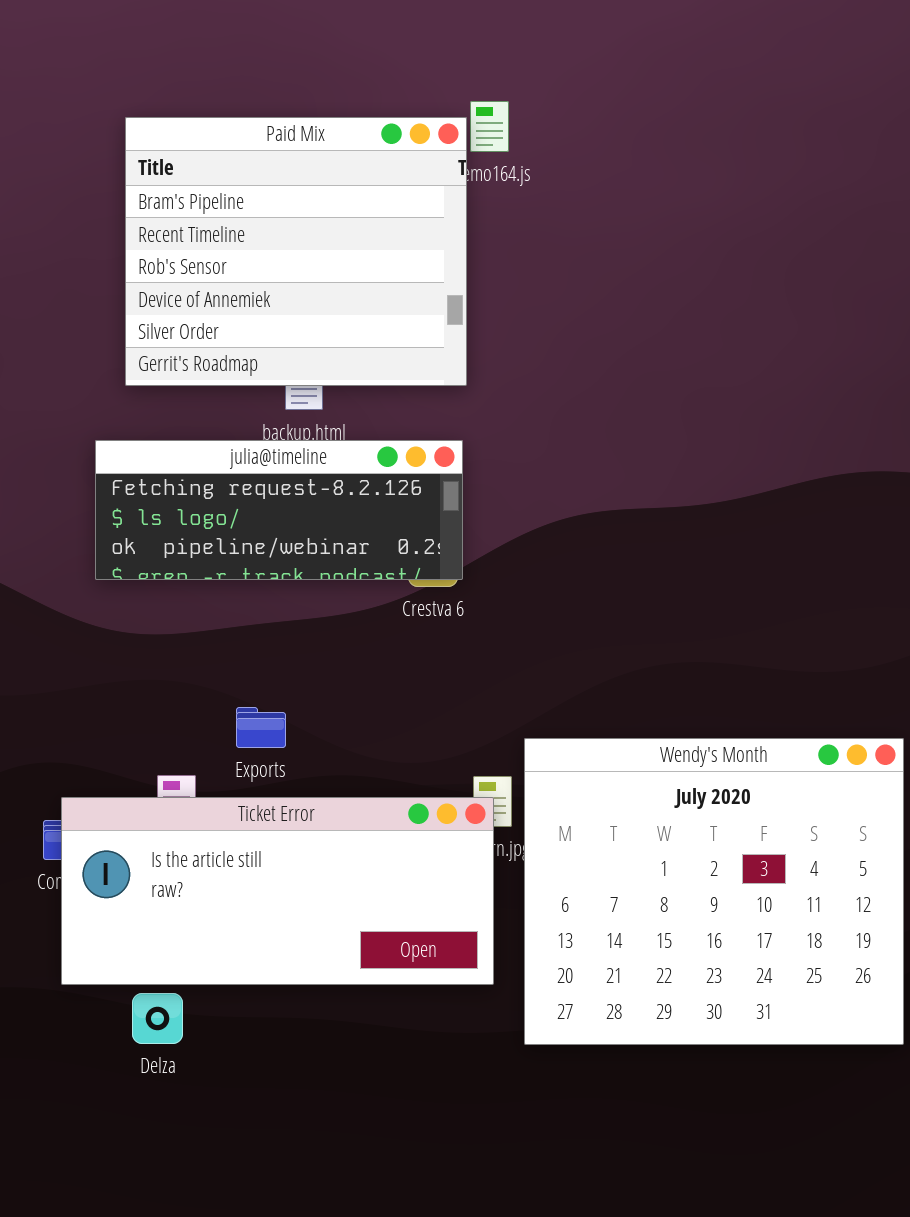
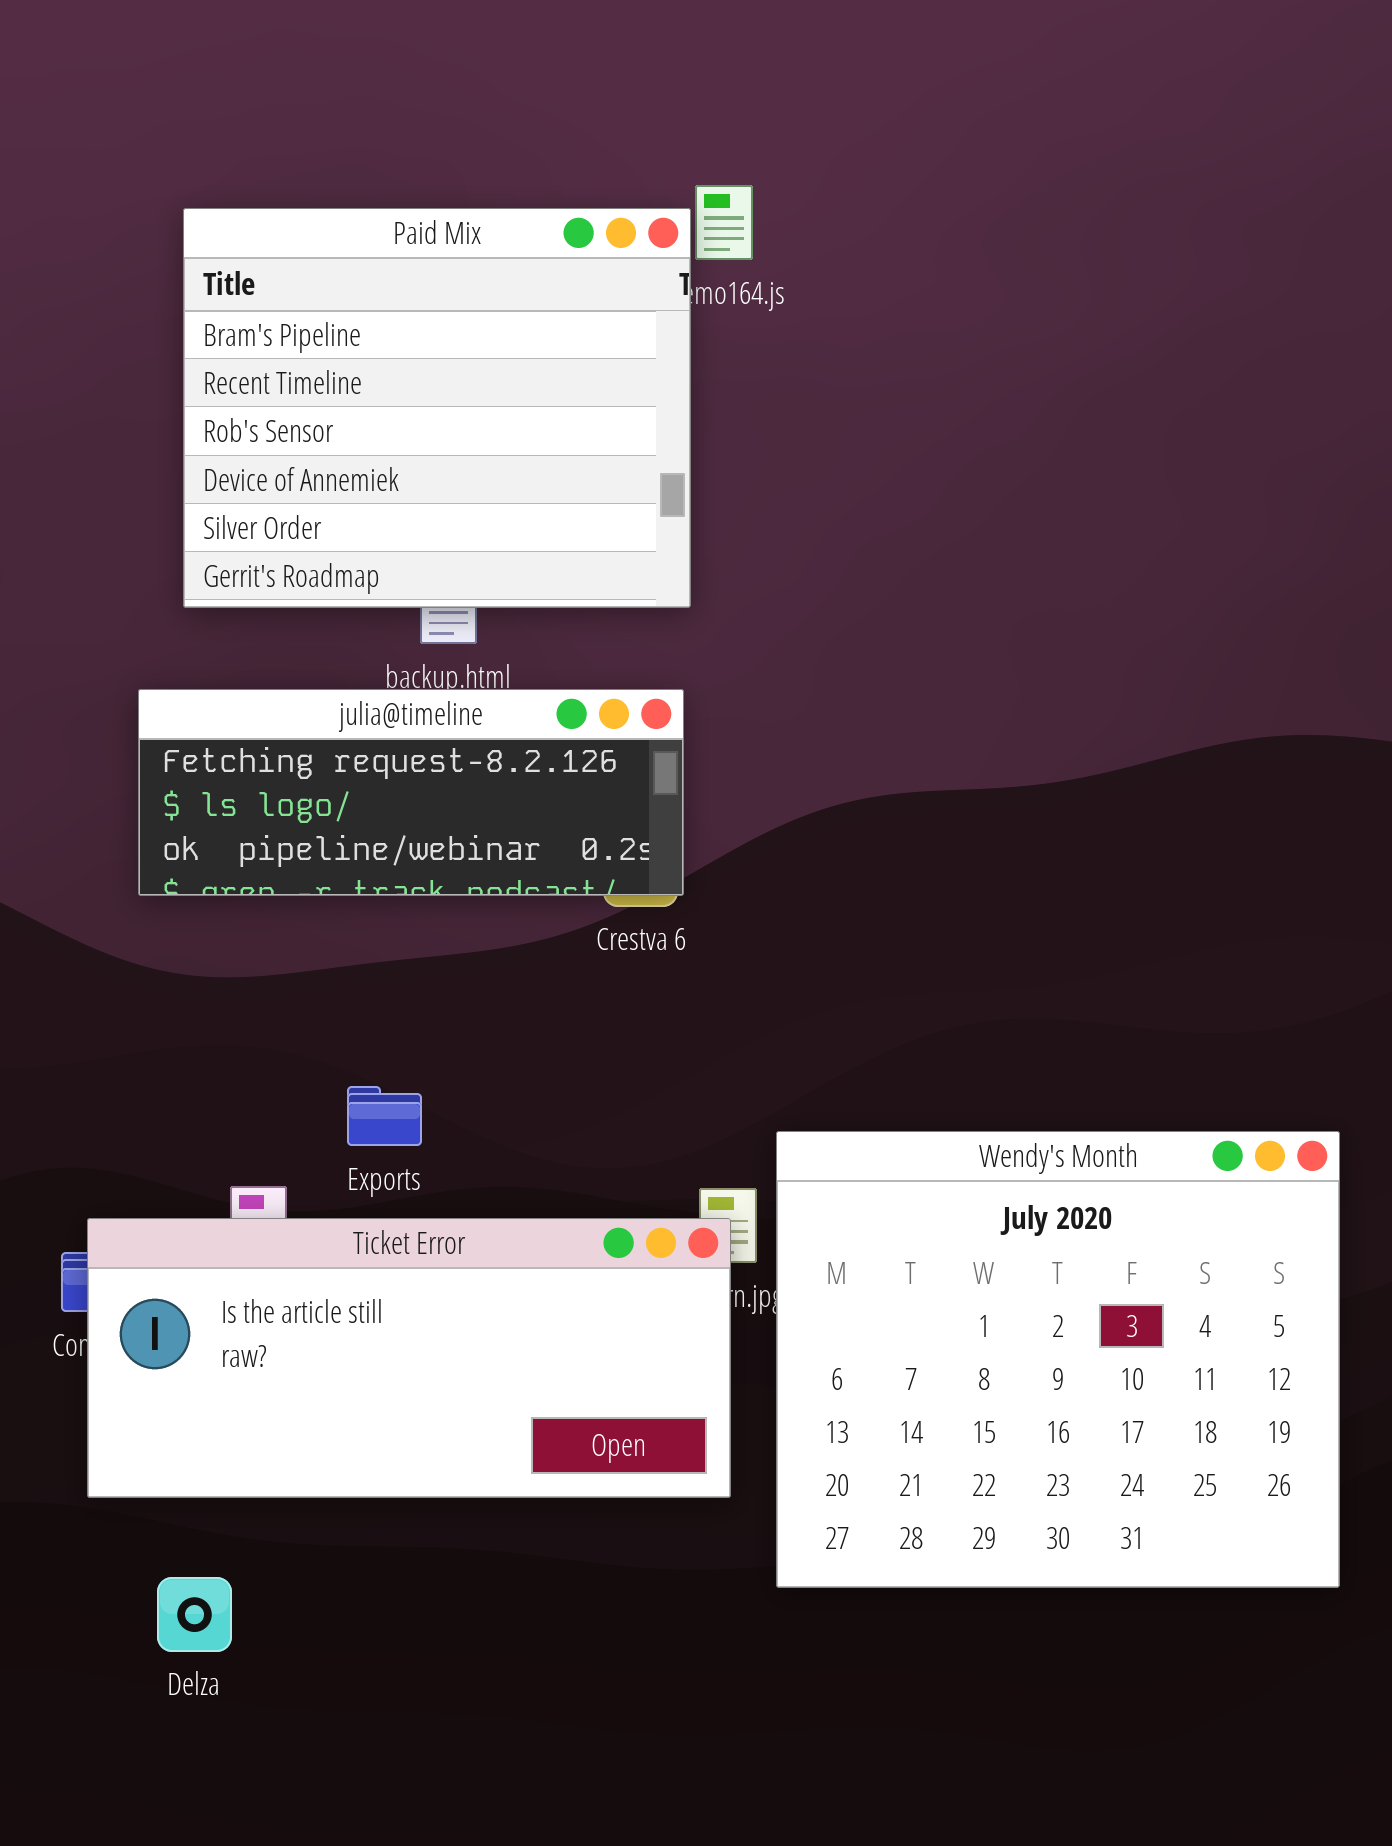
Delza: [132,993,183,1044] -> [157,1577,232,1652], moved

